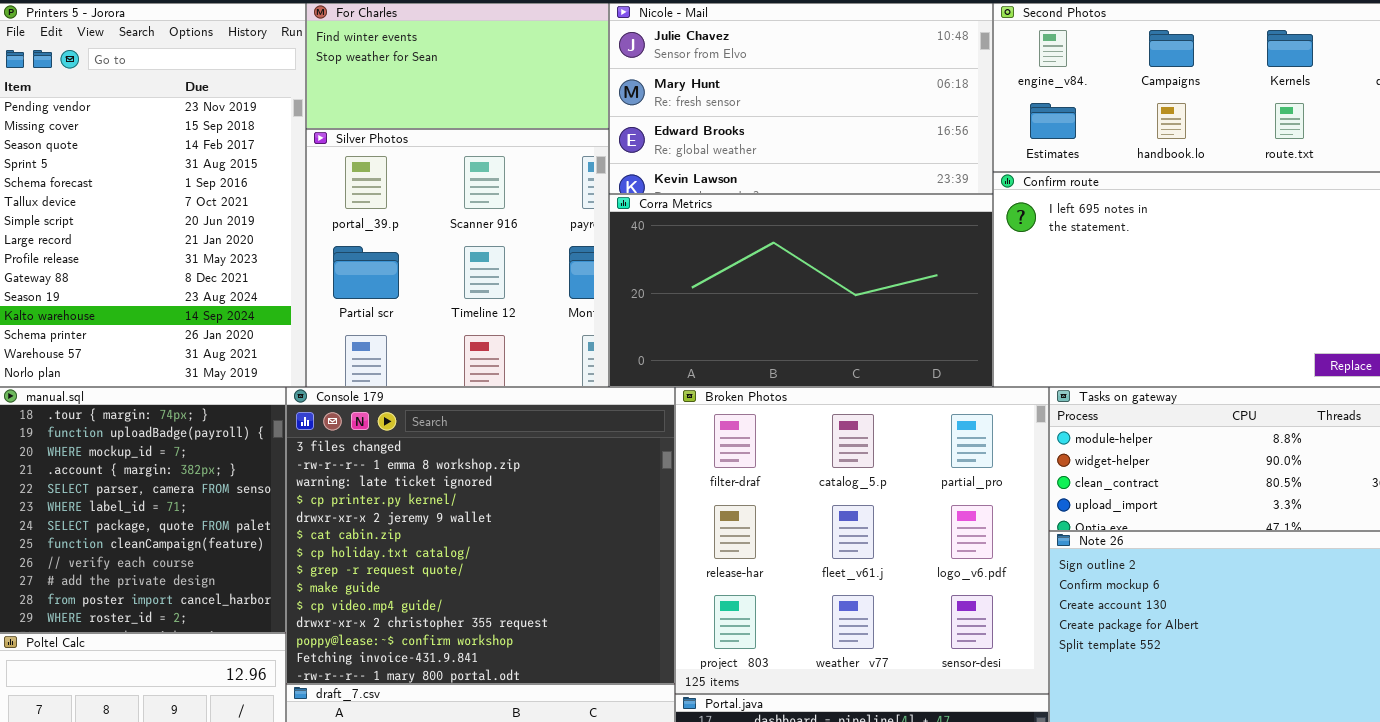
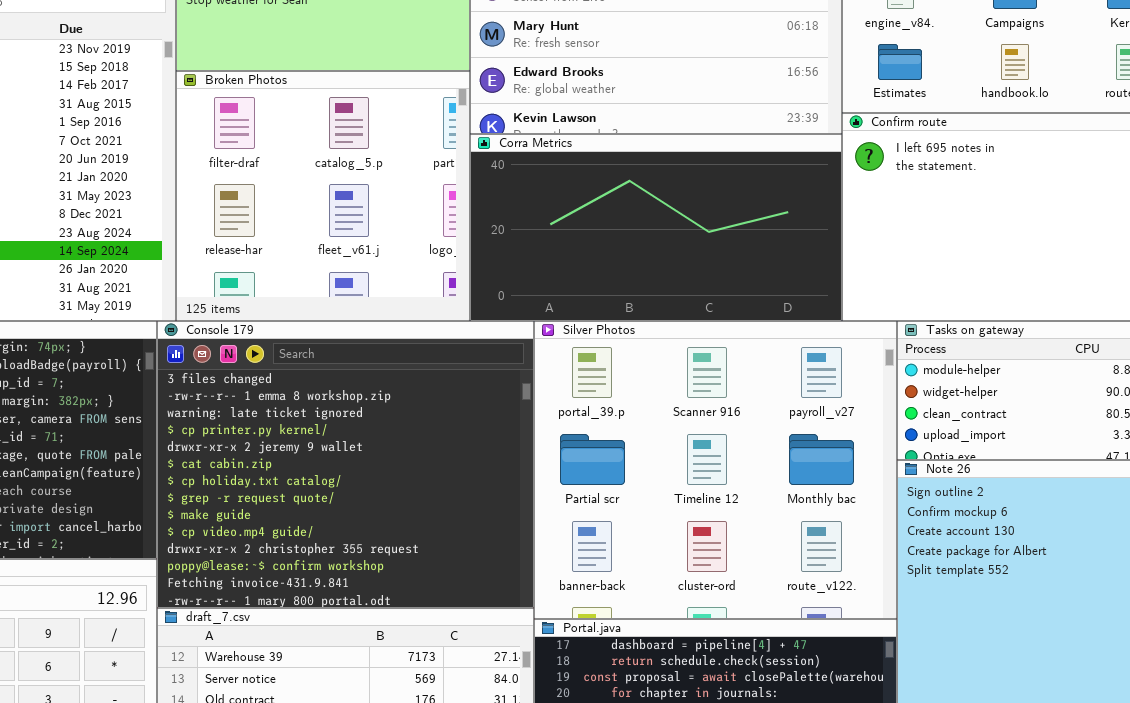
Silver Photos: [306,129,609,387] -> [534,321,897,619], moved, resized
Broken Photos: [675,387,1049,694] -> [176,71,470,321], moved, resized

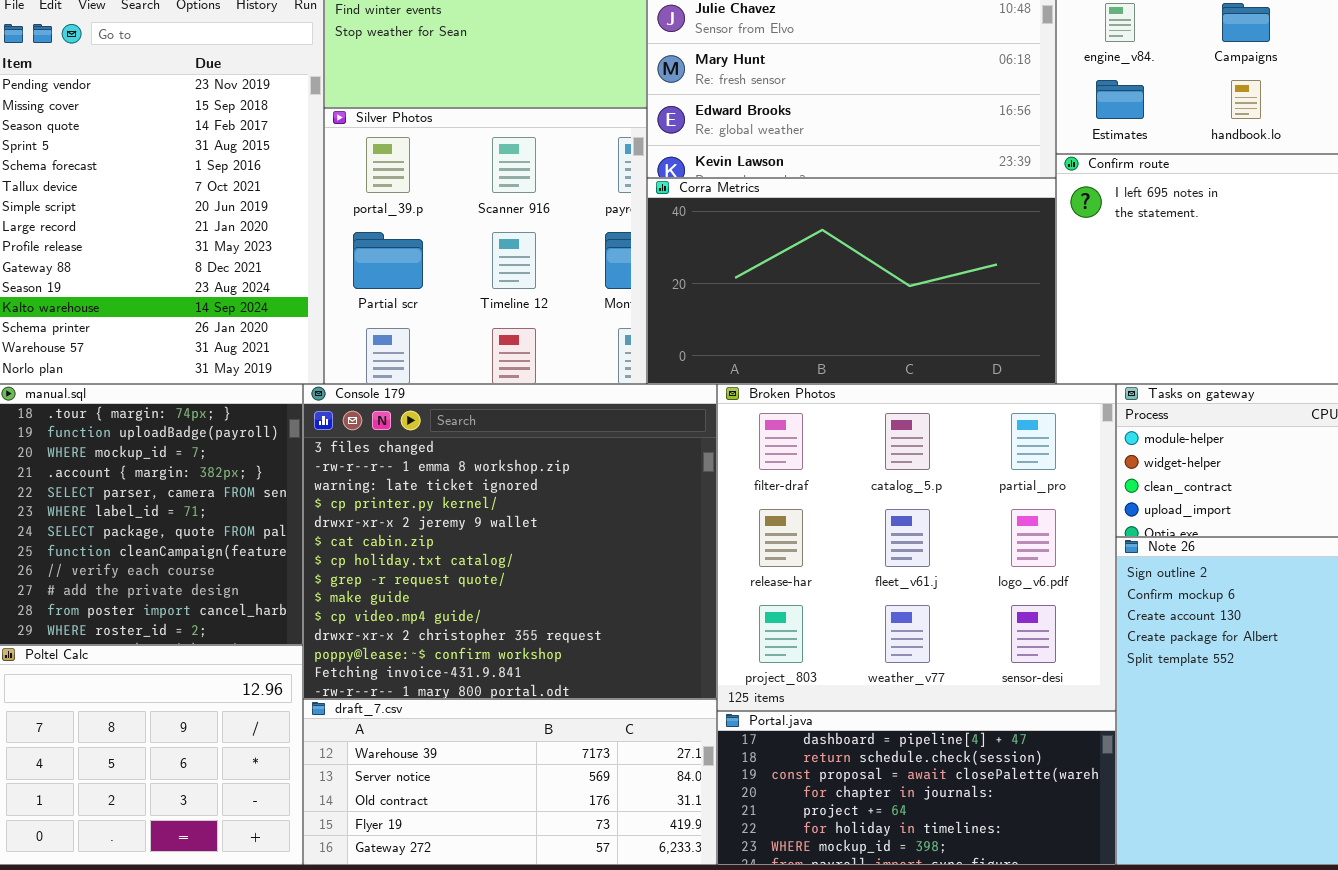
Broken Photos: [176,71,470,321] -> [717,384,1116,711], moved, resized
Silver Photos: [534,321,897,619] -> [324,108,647,384], moved, resized

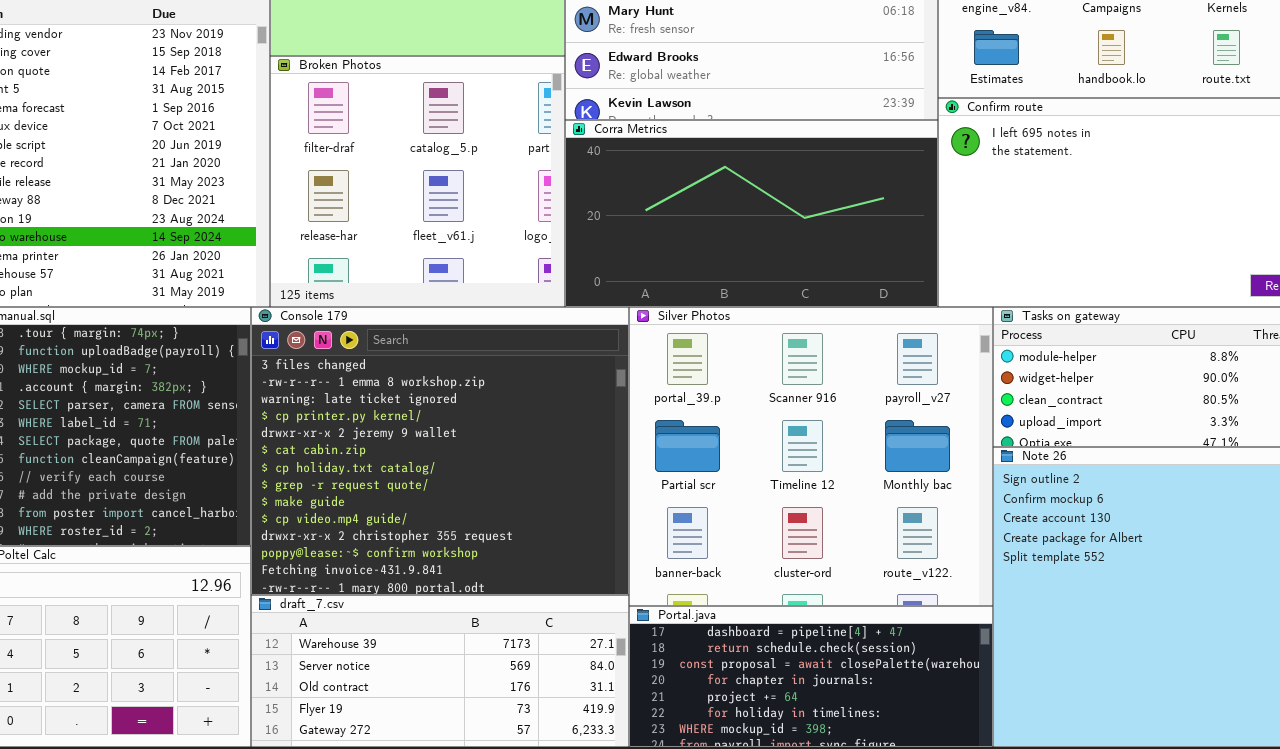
Silver Photos: [324,108,647,384] -> [629,307,993,606], moved, resized
Broken Photos: [717,384,1116,711] -> [270,56,565,307], moved, resized

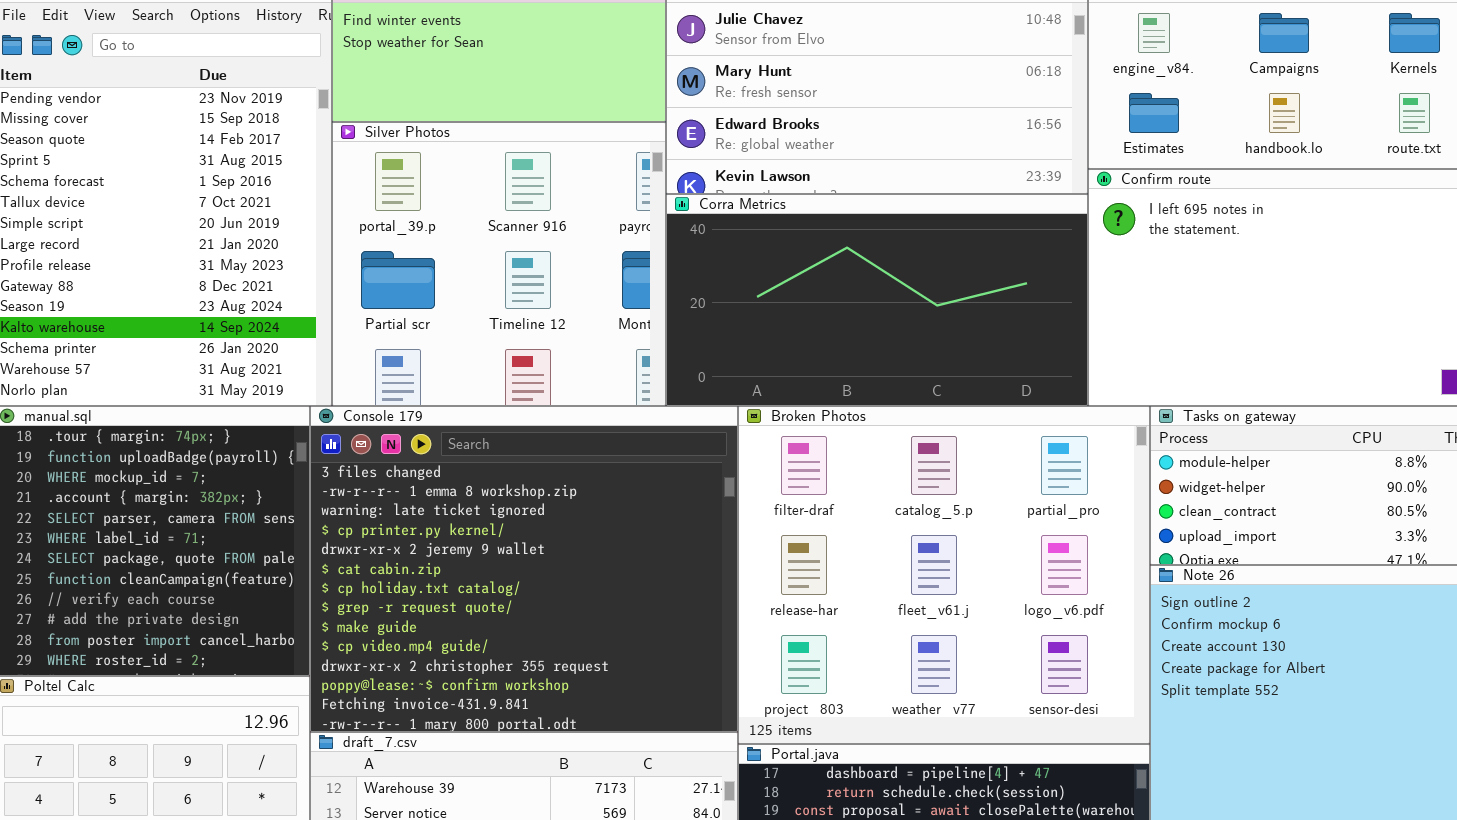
Broken Photos: [270,56,565,307] -> [738,406,1150,744], moved, resized
Silver Photos: [629,307,993,606] -> [332,122,666,406], moved, resized

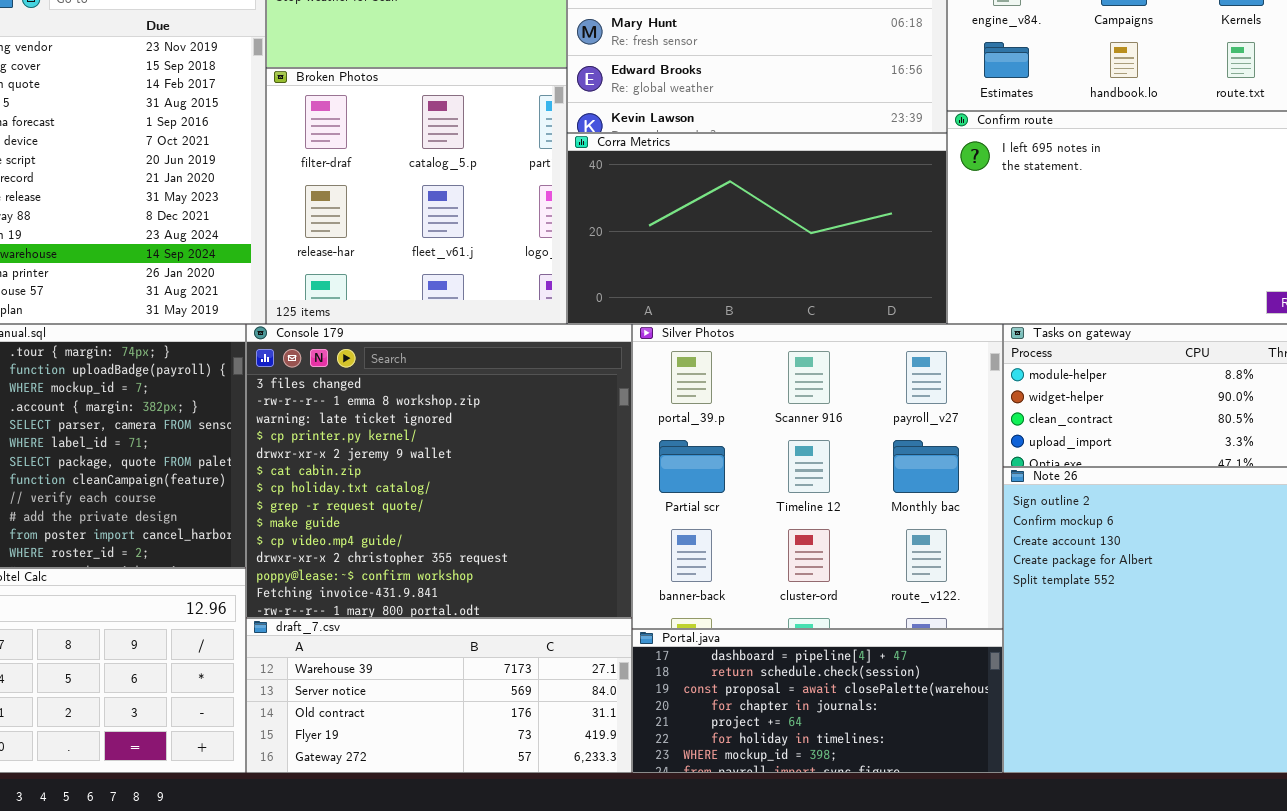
Silver Photos: [332,122,666,406] -> [632,324,1003,629], moved, resized
Broken Photos: [738,406,1150,744] -> [266,68,567,324], moved, resized

